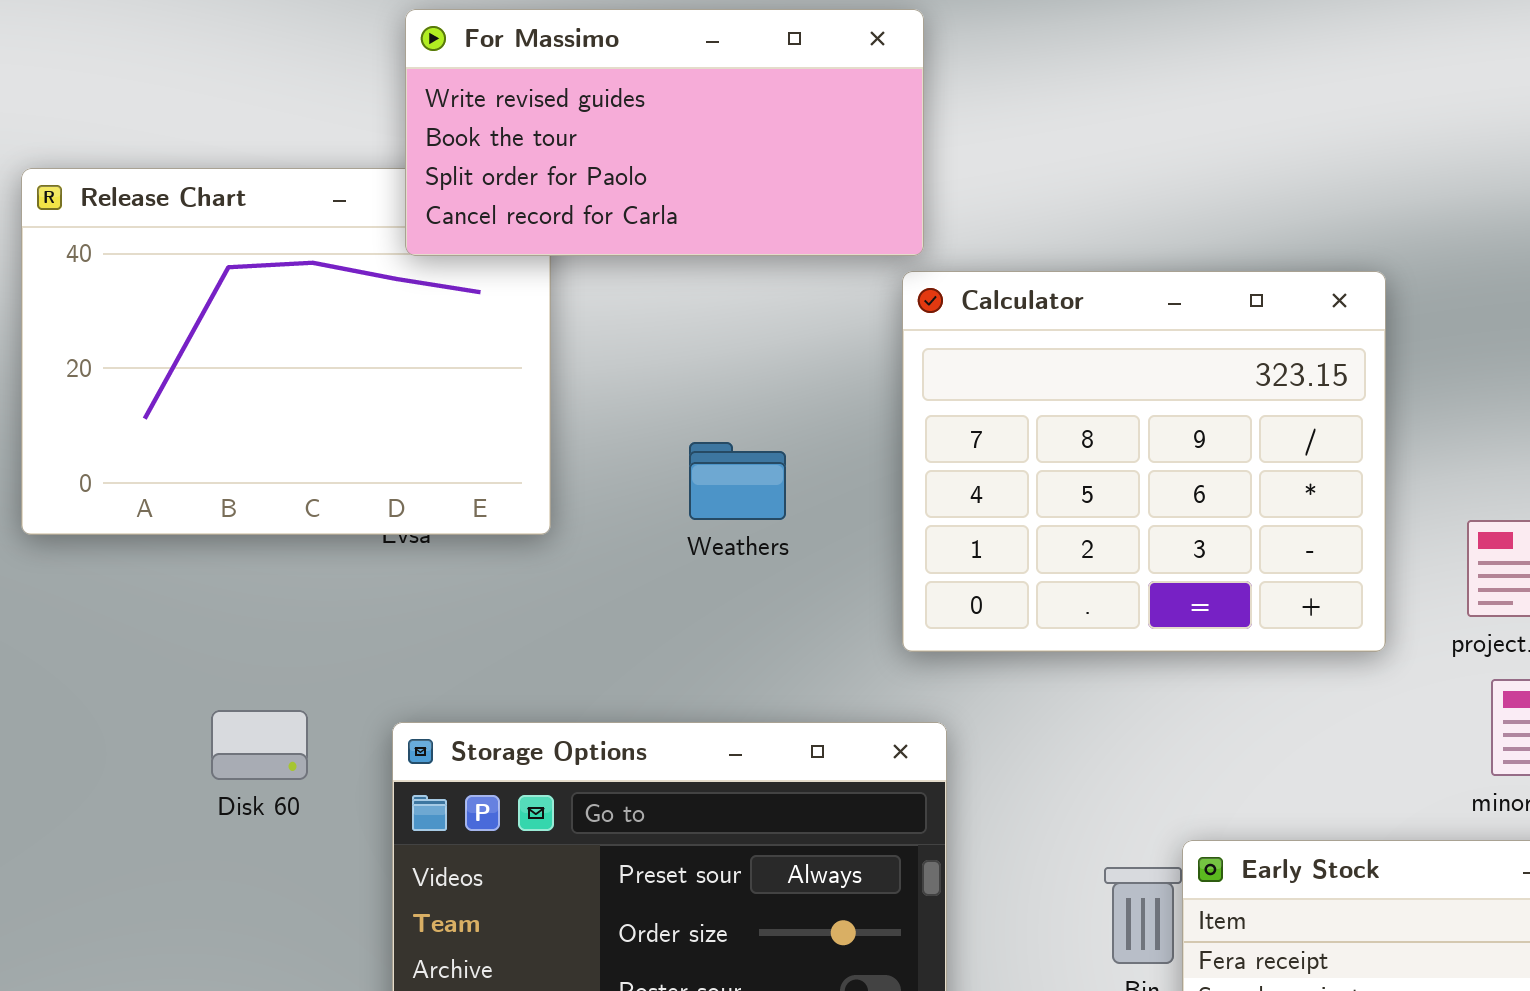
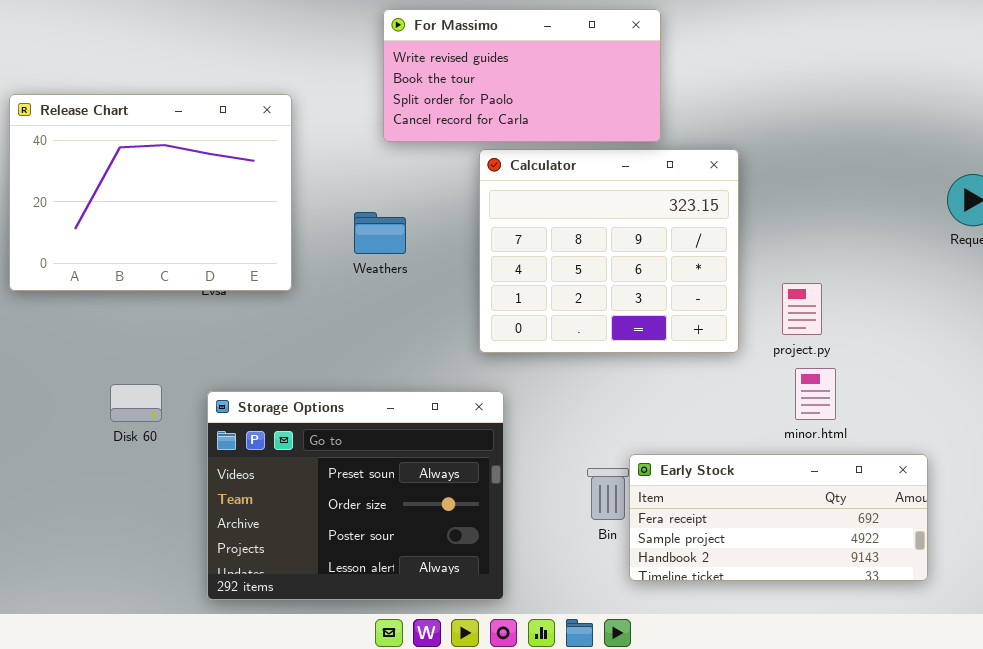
For Massimo: [405,9,924,256] -> [383,9,661,142], moved
Weathers: [689,442,786,520] -> [354,212,406,254], moved

